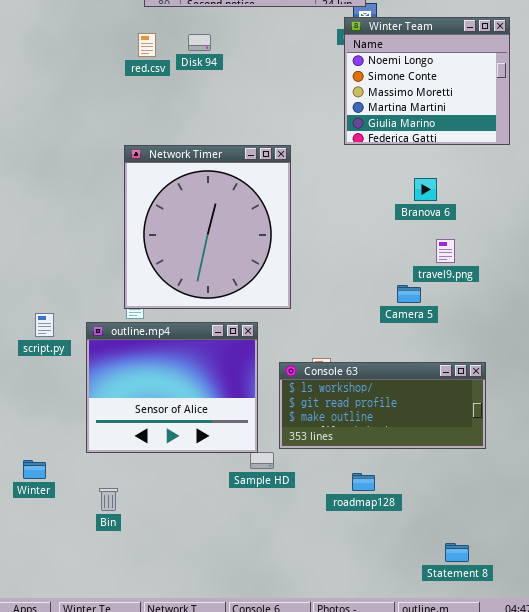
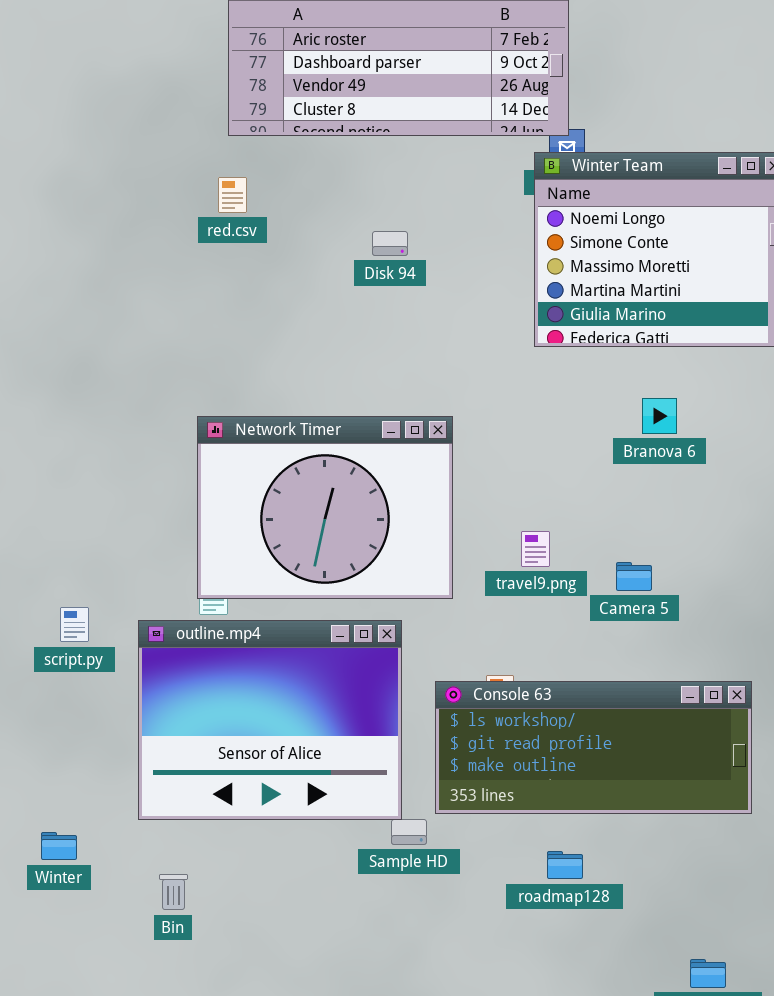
Disk 94: [188,34,211,51] -> [372,231,408,256], moved
Network Timer: [124,145,291,309] -> [197,416,453,599], resized
travel9.png: [436,239,455,263] -> [521,531,550,567], moved

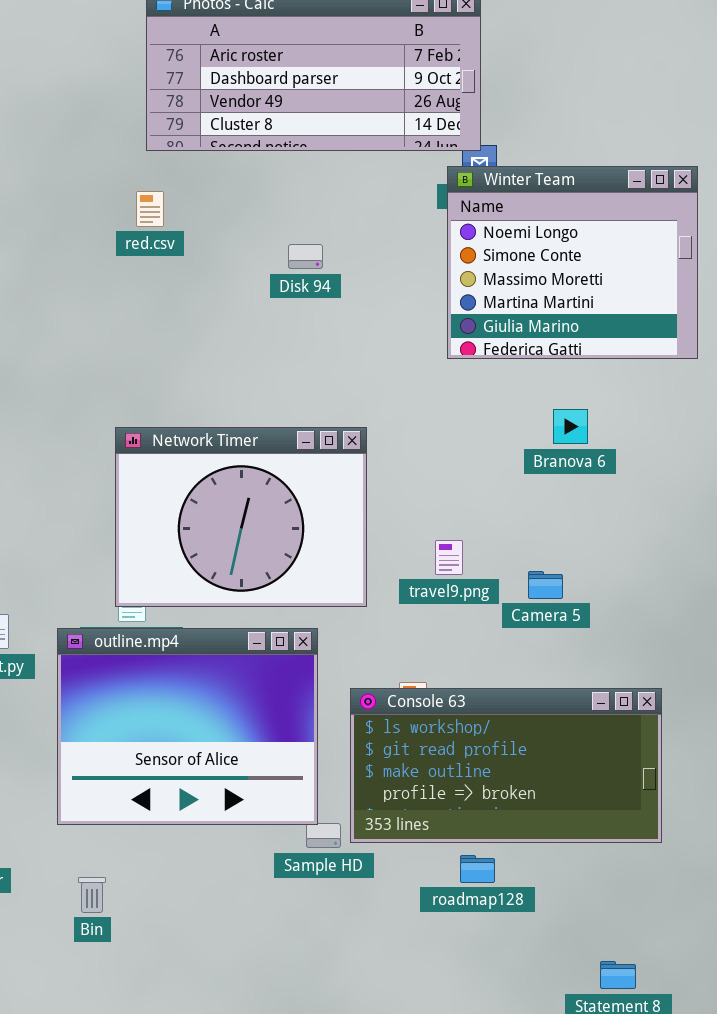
Console 63: [435,681,752,814] -> [350,688,662,843], resized

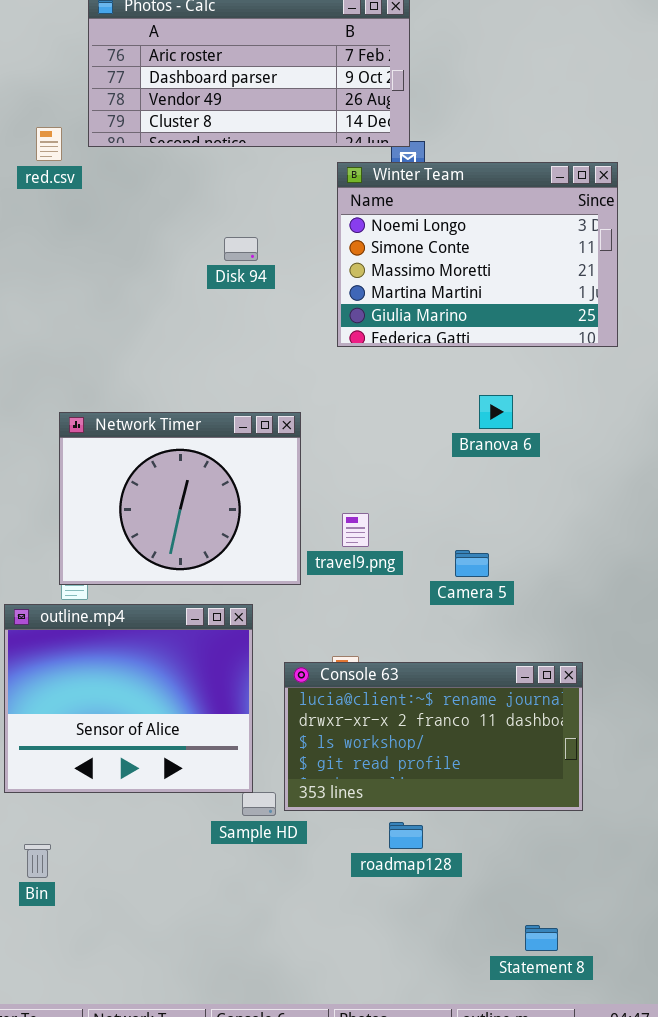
Winter Team: [447,166,698,359] -> [337,162,618,347], resized
red.csv: [136,191,164,227] -> [36,127,62,161], moved
travel9.png: [435,540,463,575] -> [342,513,369,547], moved
Console 63: [350,688,662,843] -> [284,662,583,811], scrolled up 2 rows

